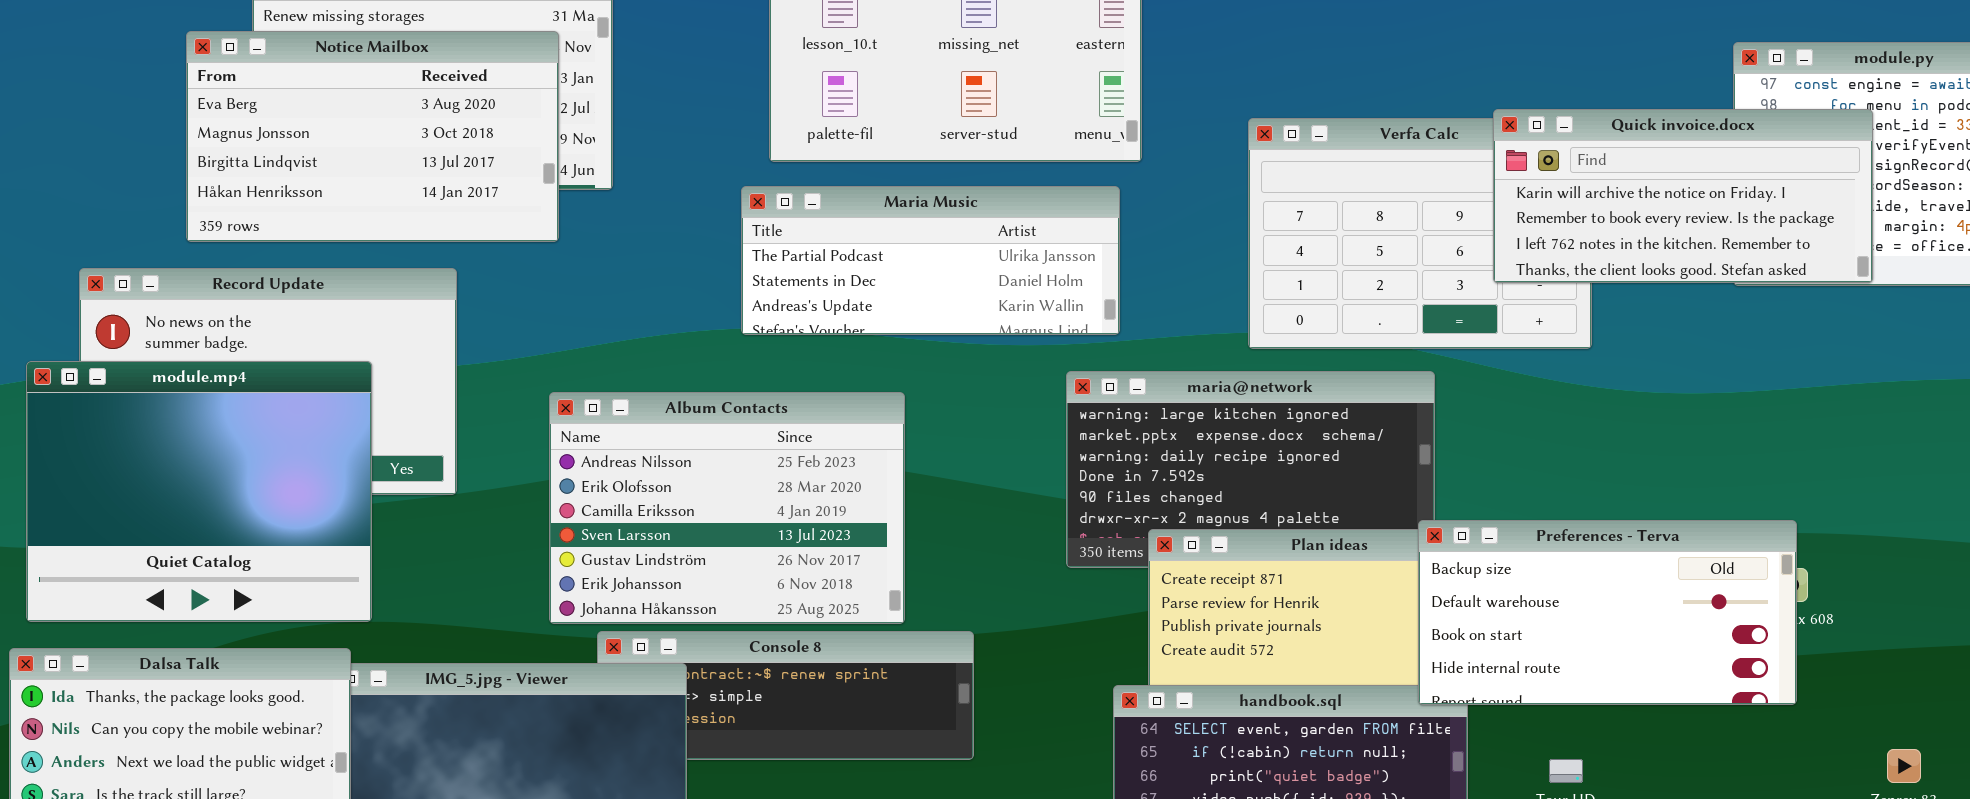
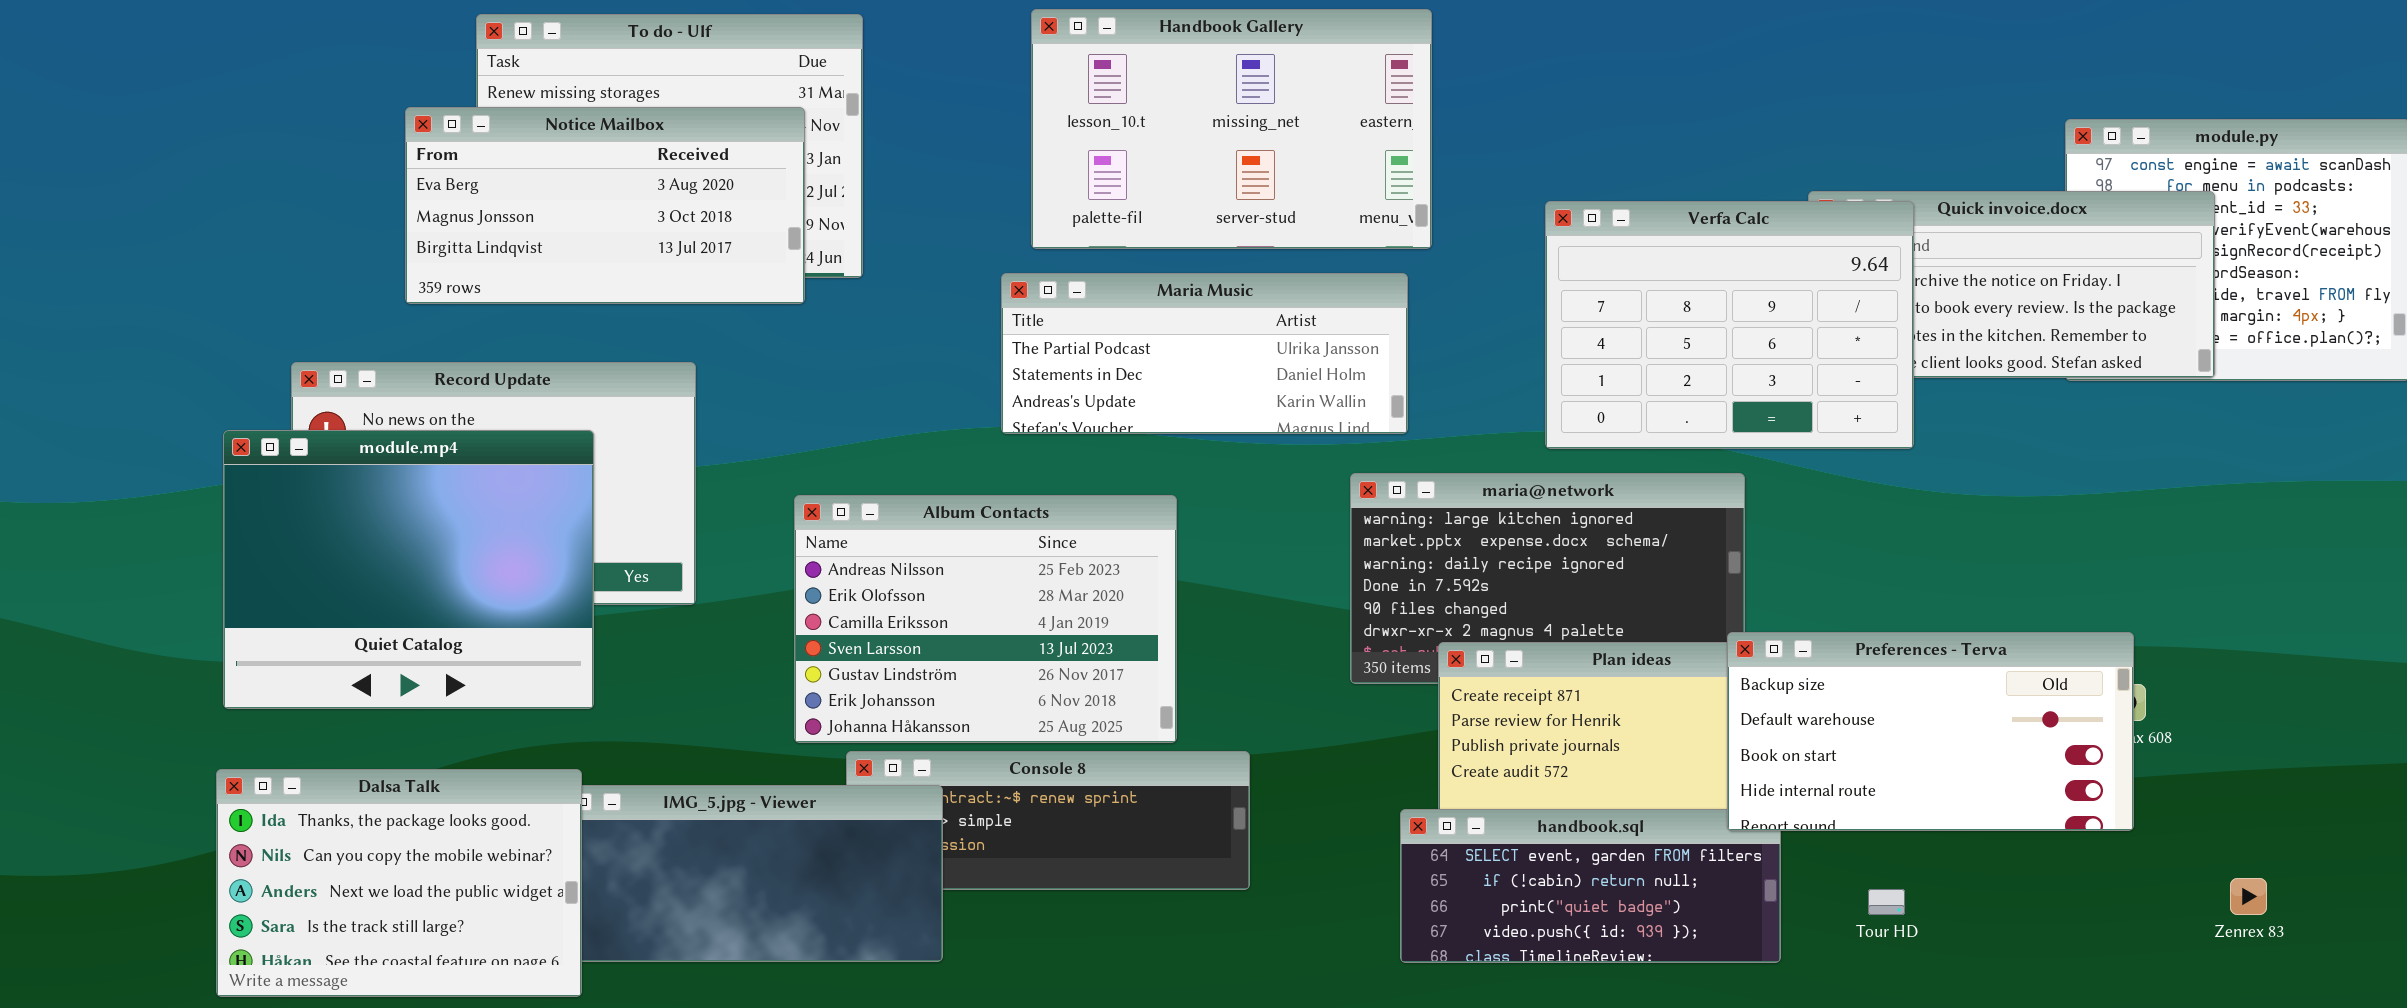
Notice Mailbox: [186,31,559,242] -> [405,107,805,304], resized
Verfa Calc: [1248,118,1592,349] -> [1545,201,1914,449], raised
module.mp4: [26,361,372,622] -> [223,430,594,709], moved

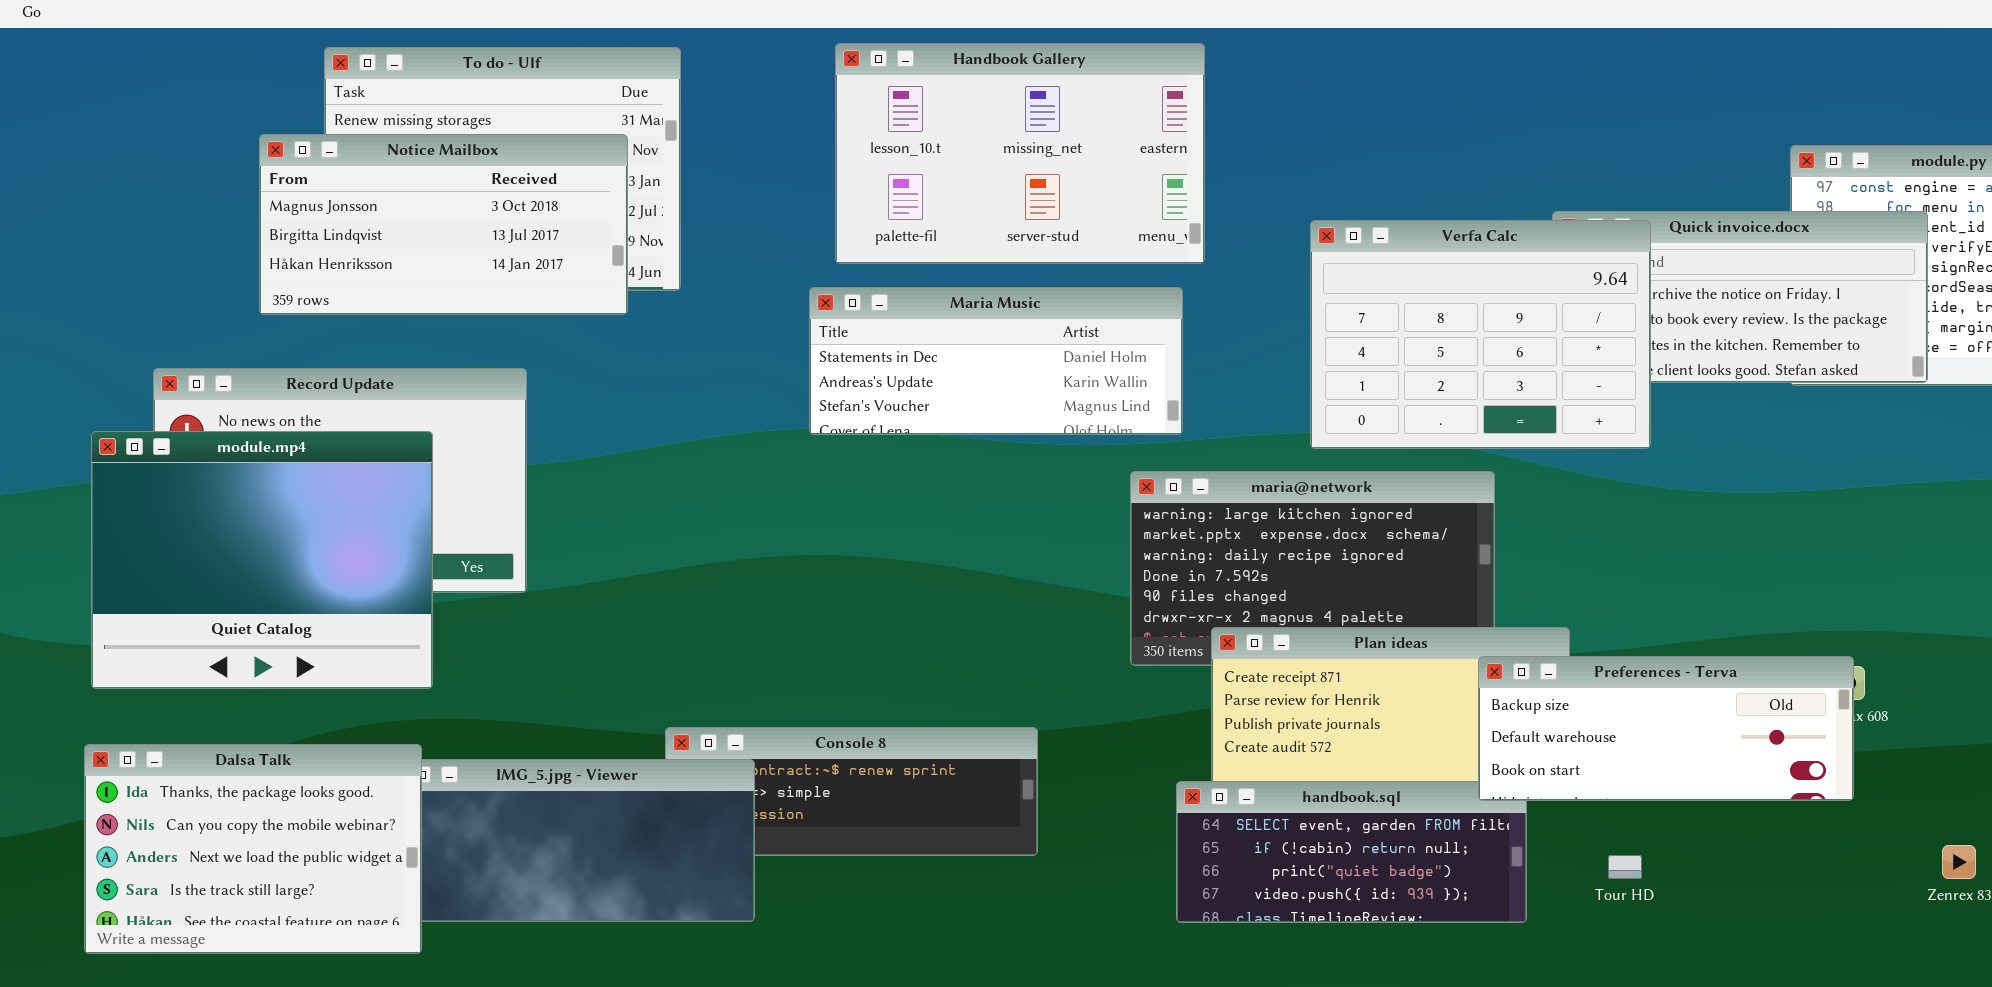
Notice Mailbox: [405,107,805,304] -> [259,134,628,315], scrolled down 1 row
Maria Music: [1001,273,1408,434] -> [809,287,1183,435], scrolled down 1 row
Album Contacts: [794,495,1177,743] -> none, closed
Preferences - Terva: [1727,632,2134,831] -> [1478,656,1854,801], resized

